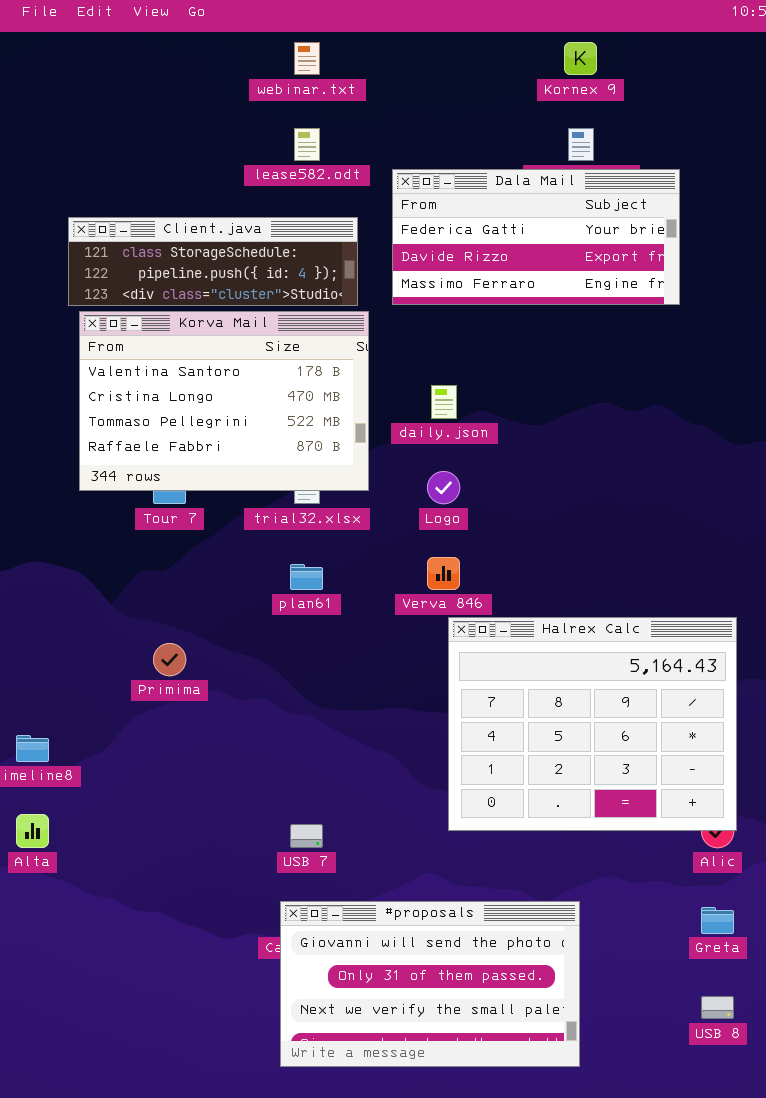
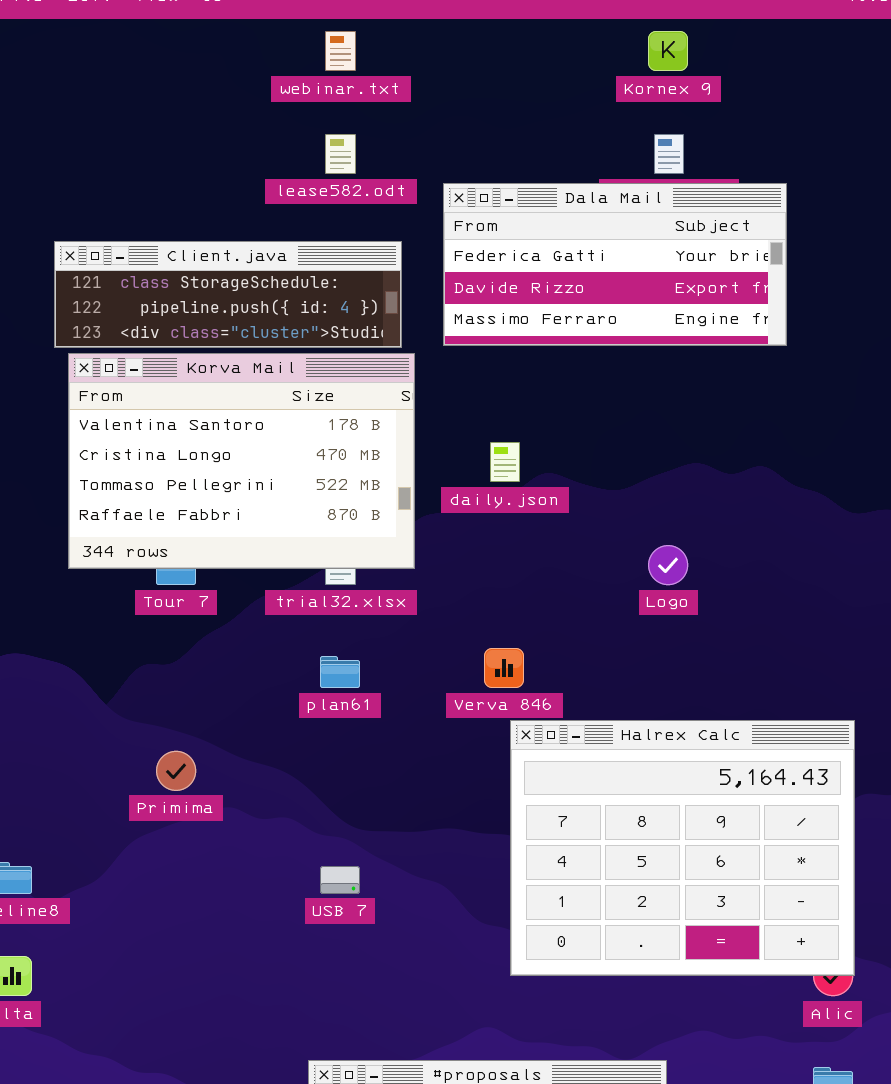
Logo: [427,471,460,504] -> [648,545,688,585], moved
USB 7: [290,824,323,848] -> [320,866,360,894], moved

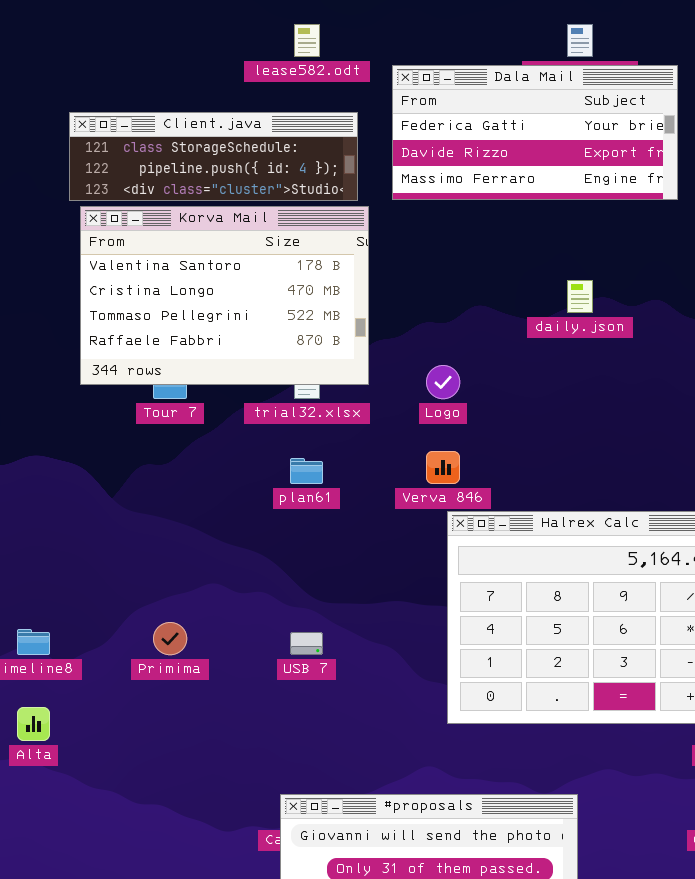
daily.json: [490,442,520,482] -> [567,280,593,313], moved
Logo: [648,545,688,585] -> [426,365,460,399], moved
Primima: [156,751,196,791] -> [153,622,187,655], moved

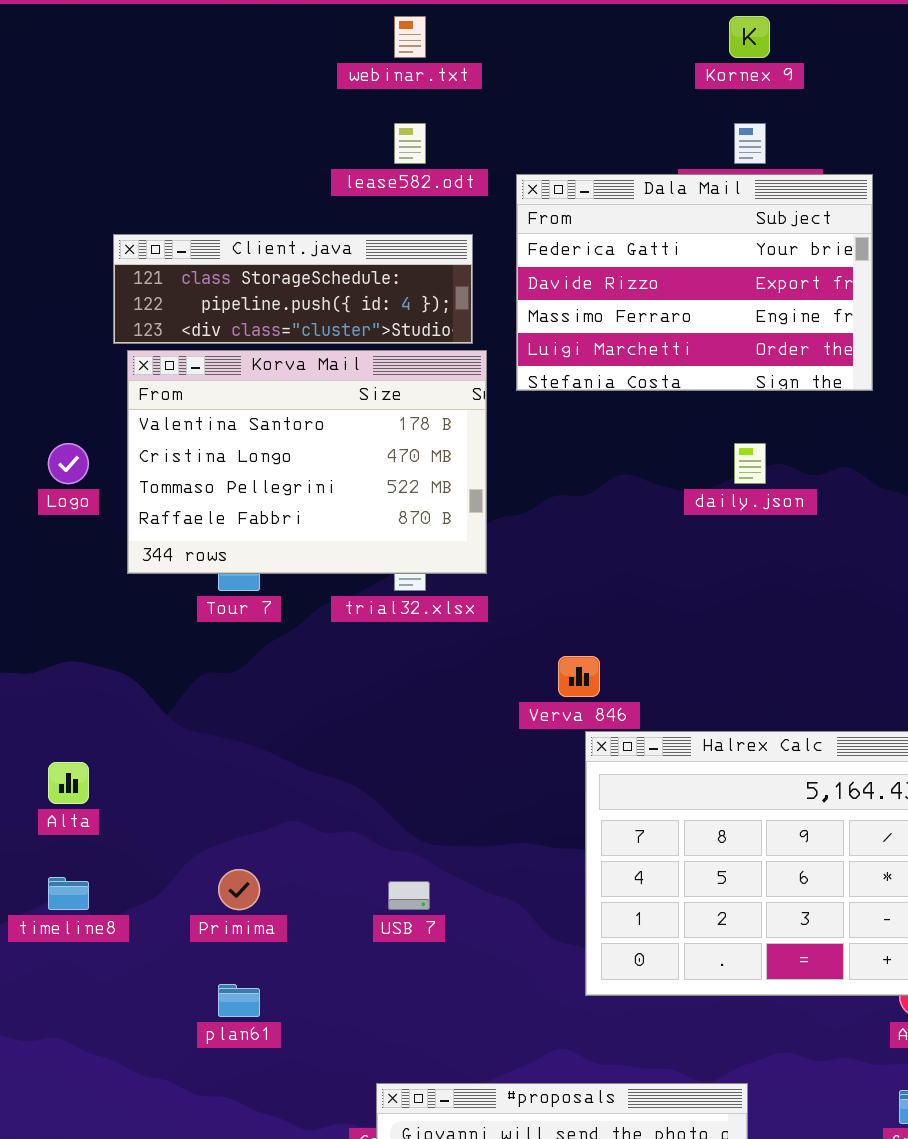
Dala Mail: [392,65,678,200] -> [516,174,873,391], resized
Logo: [426,365,460,399] -> [48,443,89,484], moved
plan61: [290,458,323,484] -> [218,984,260,1017], moved
Alta: [17,707,50,741] -> [48,762,89,804], moved

